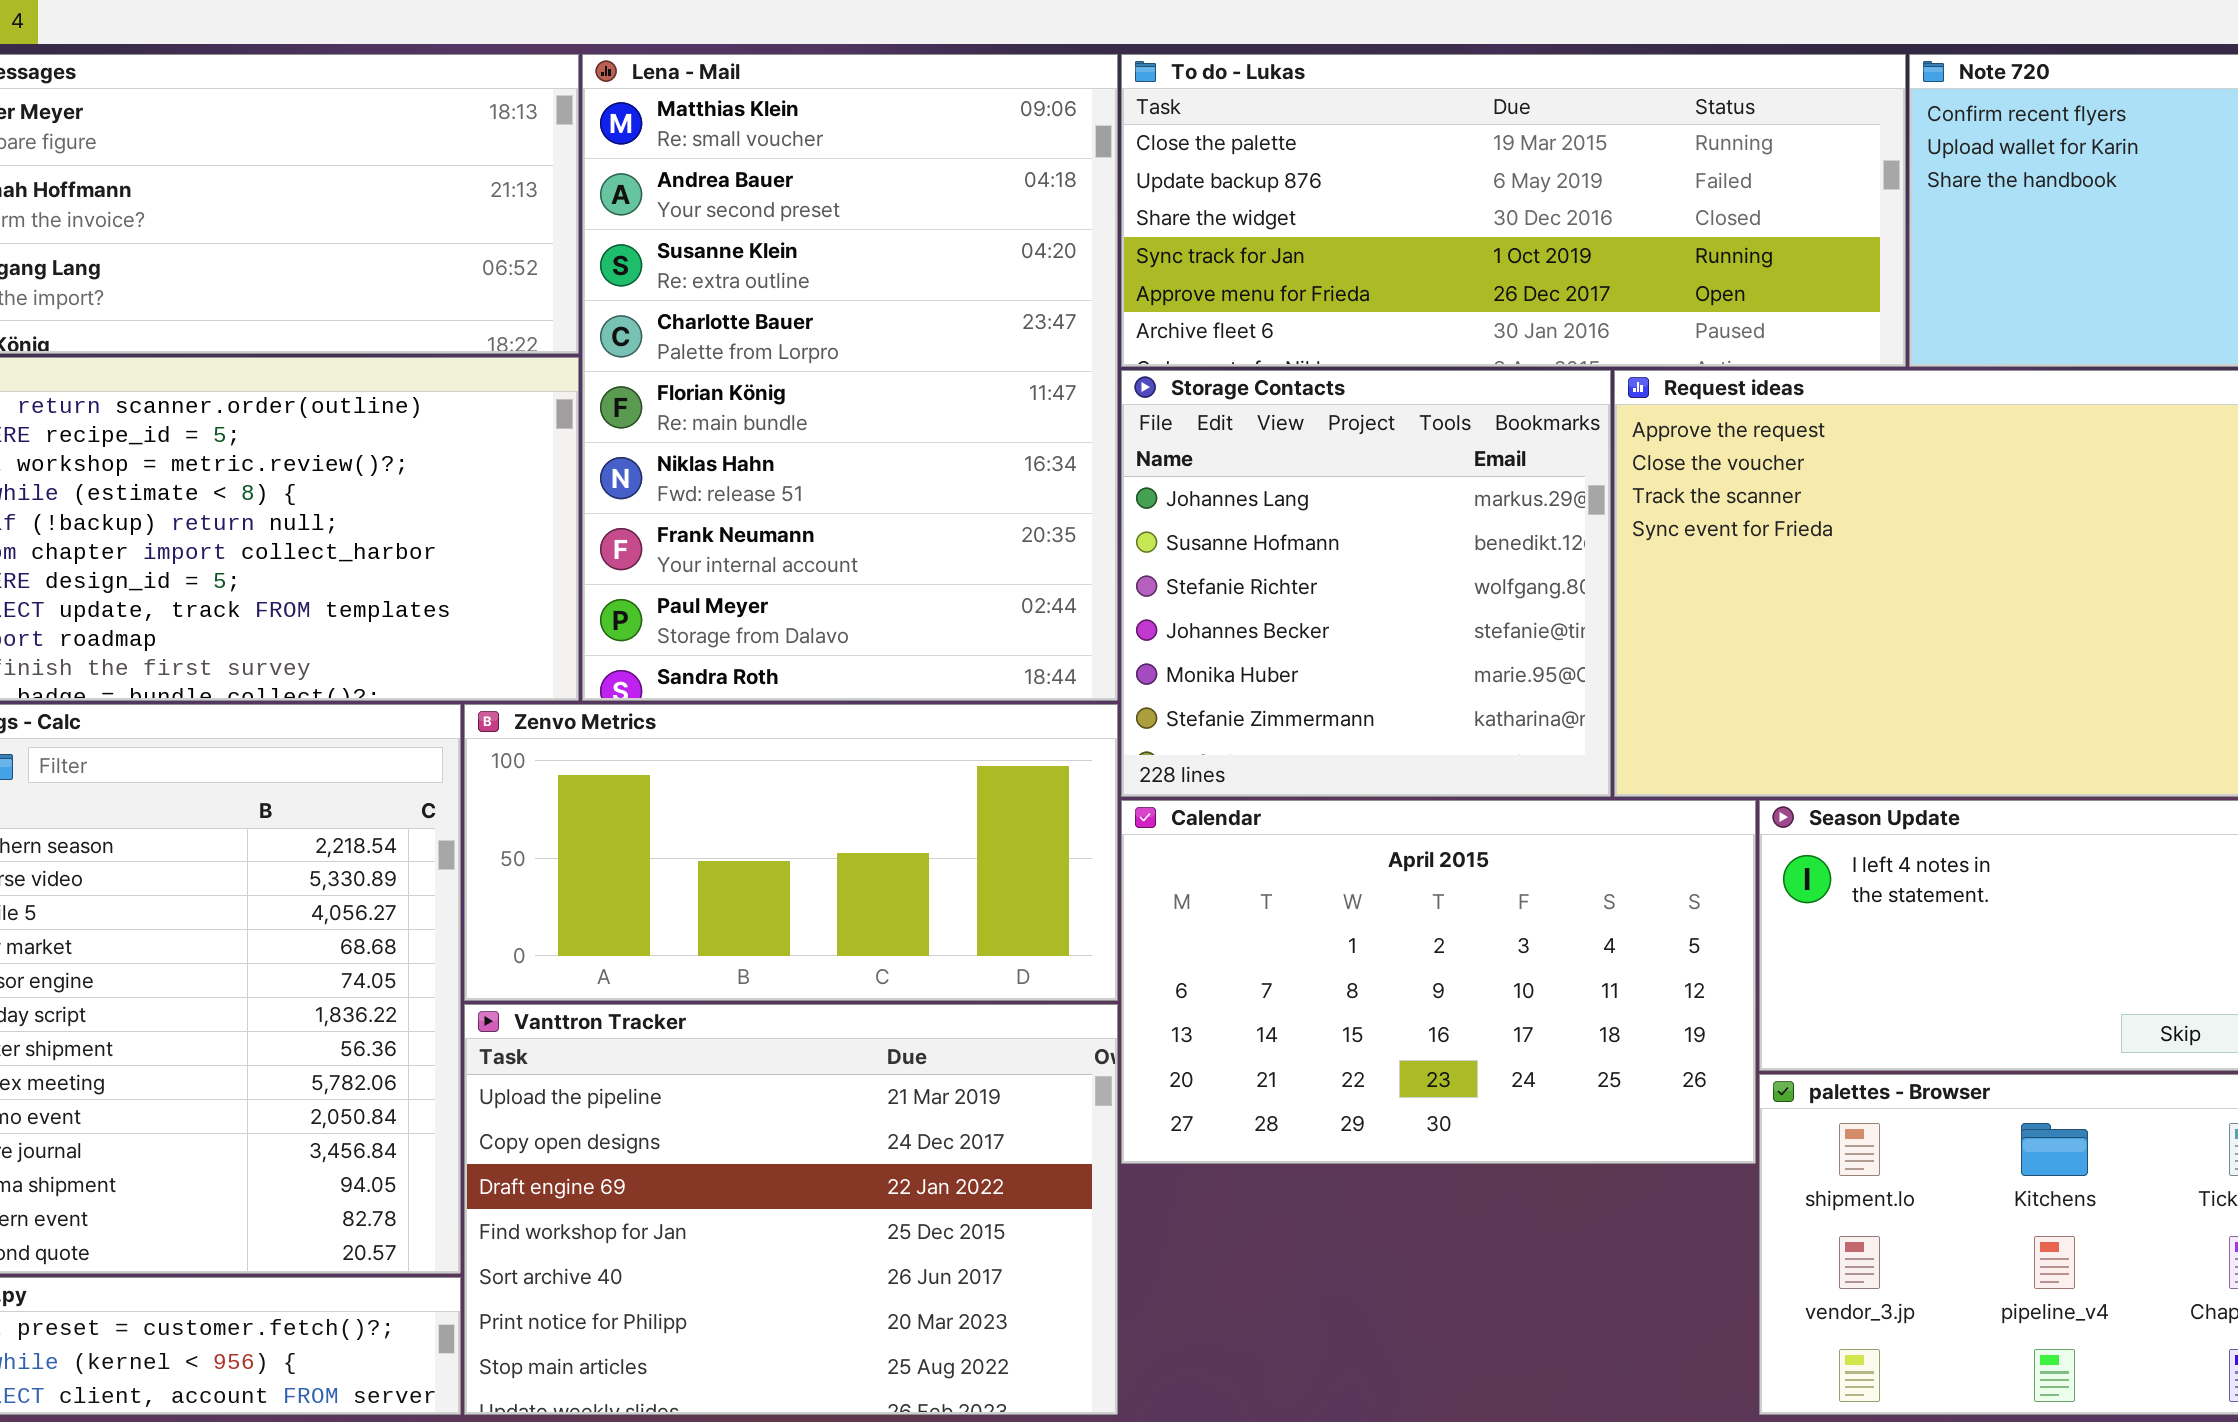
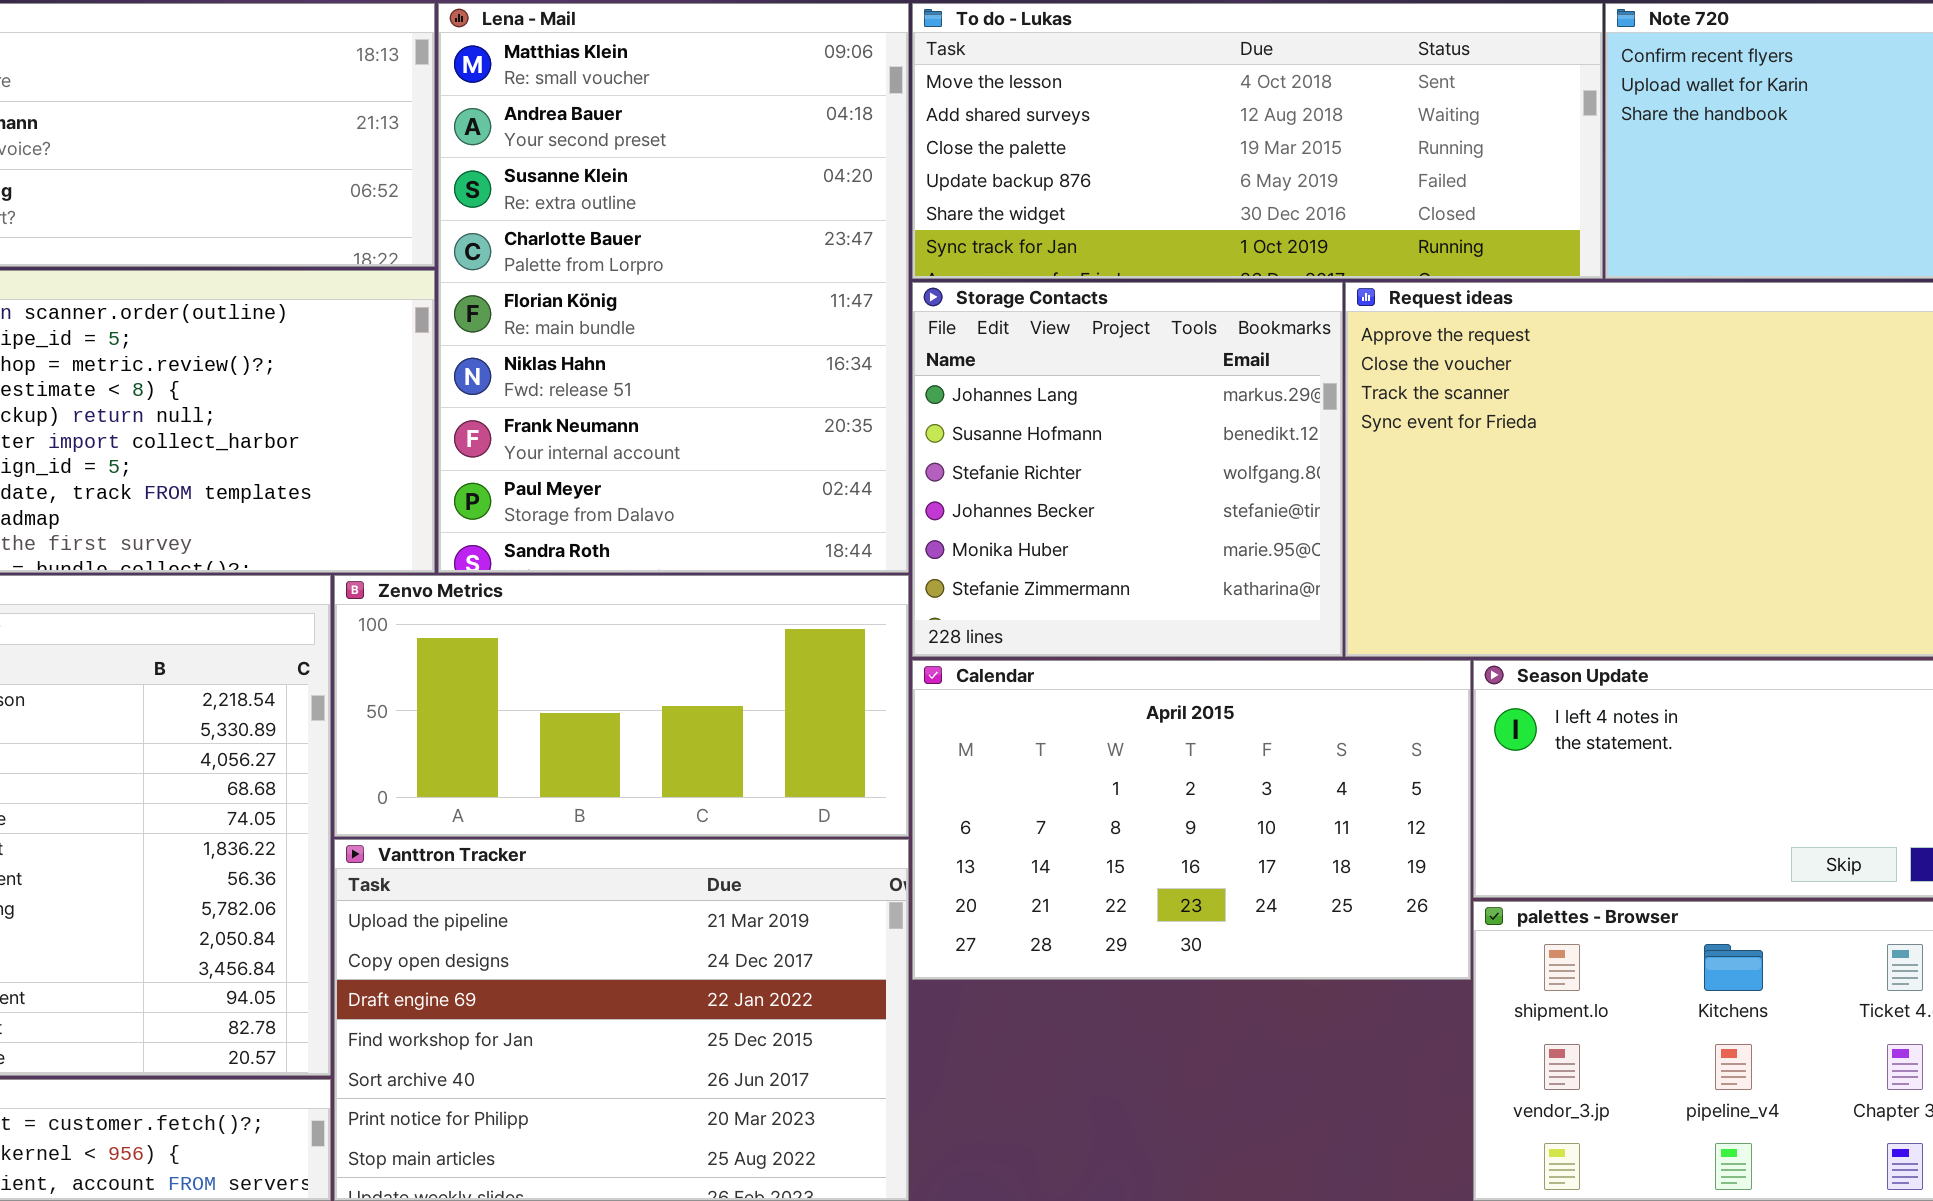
To do - Lukas: [1121,54,1906,367] -> [912,3,1603,279], scrolled up 2 rows

